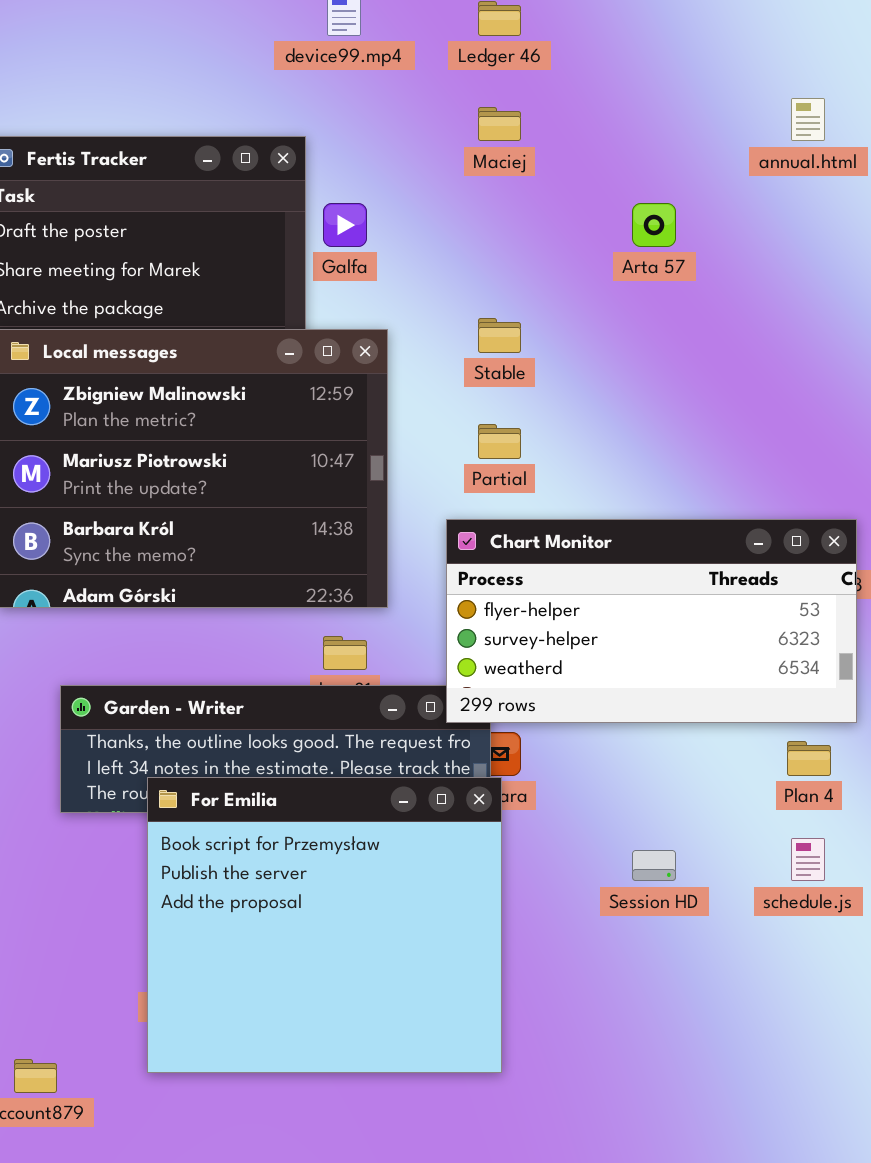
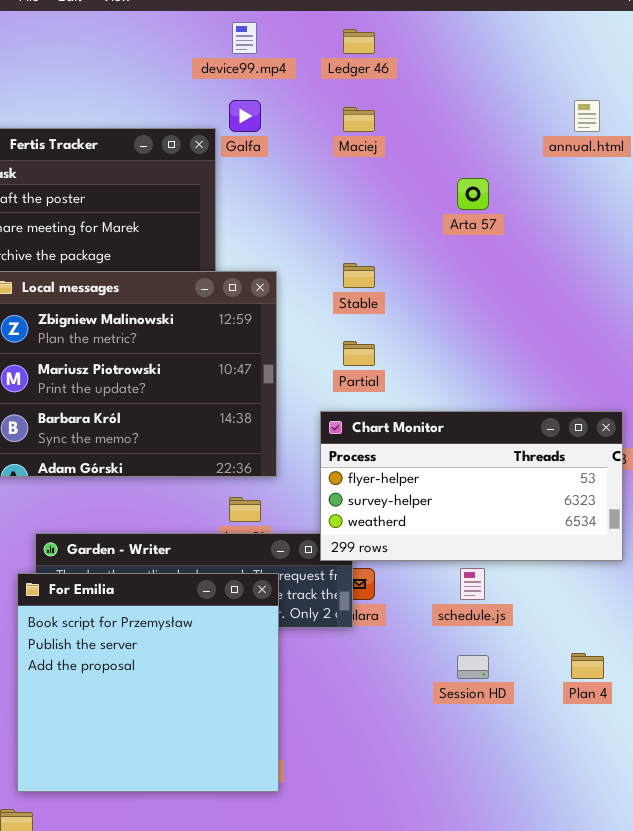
Galfa: [323,203,367,247] -> [229,100,261,132], moved
Plan 4: [787,741,831,776] -> [571,653,604,679], moved
For Emilia: [147,777,502,1073] -> [17,573,279,792], moved
schedule.js: [791,838,825,881] -> [460,568,485,600], moved

